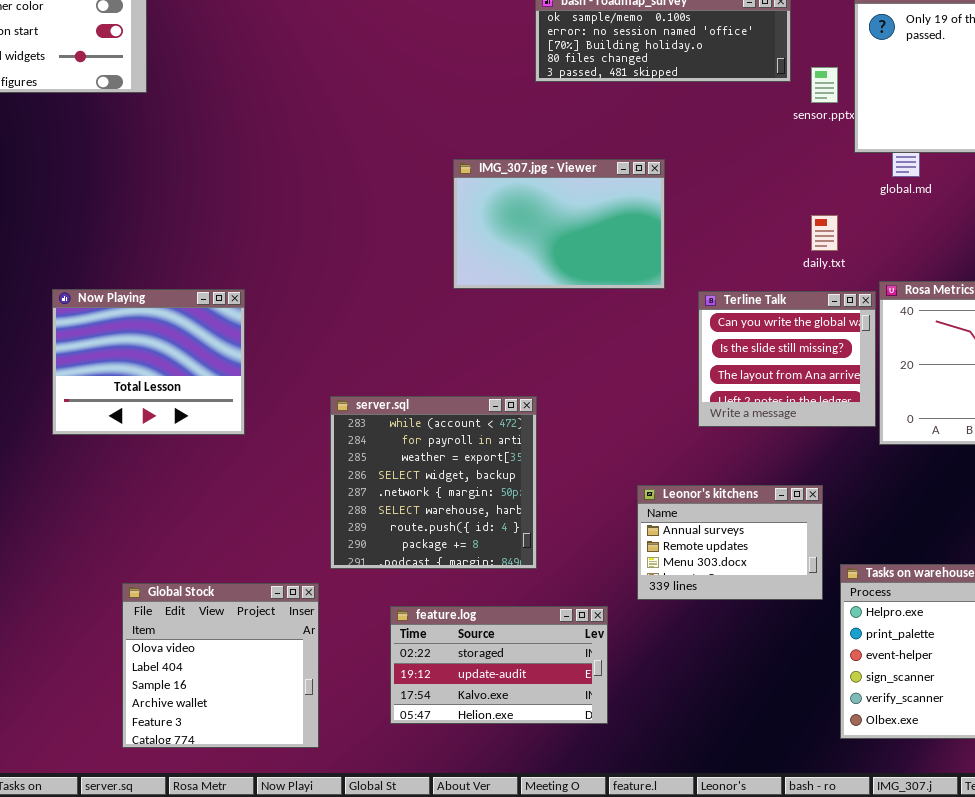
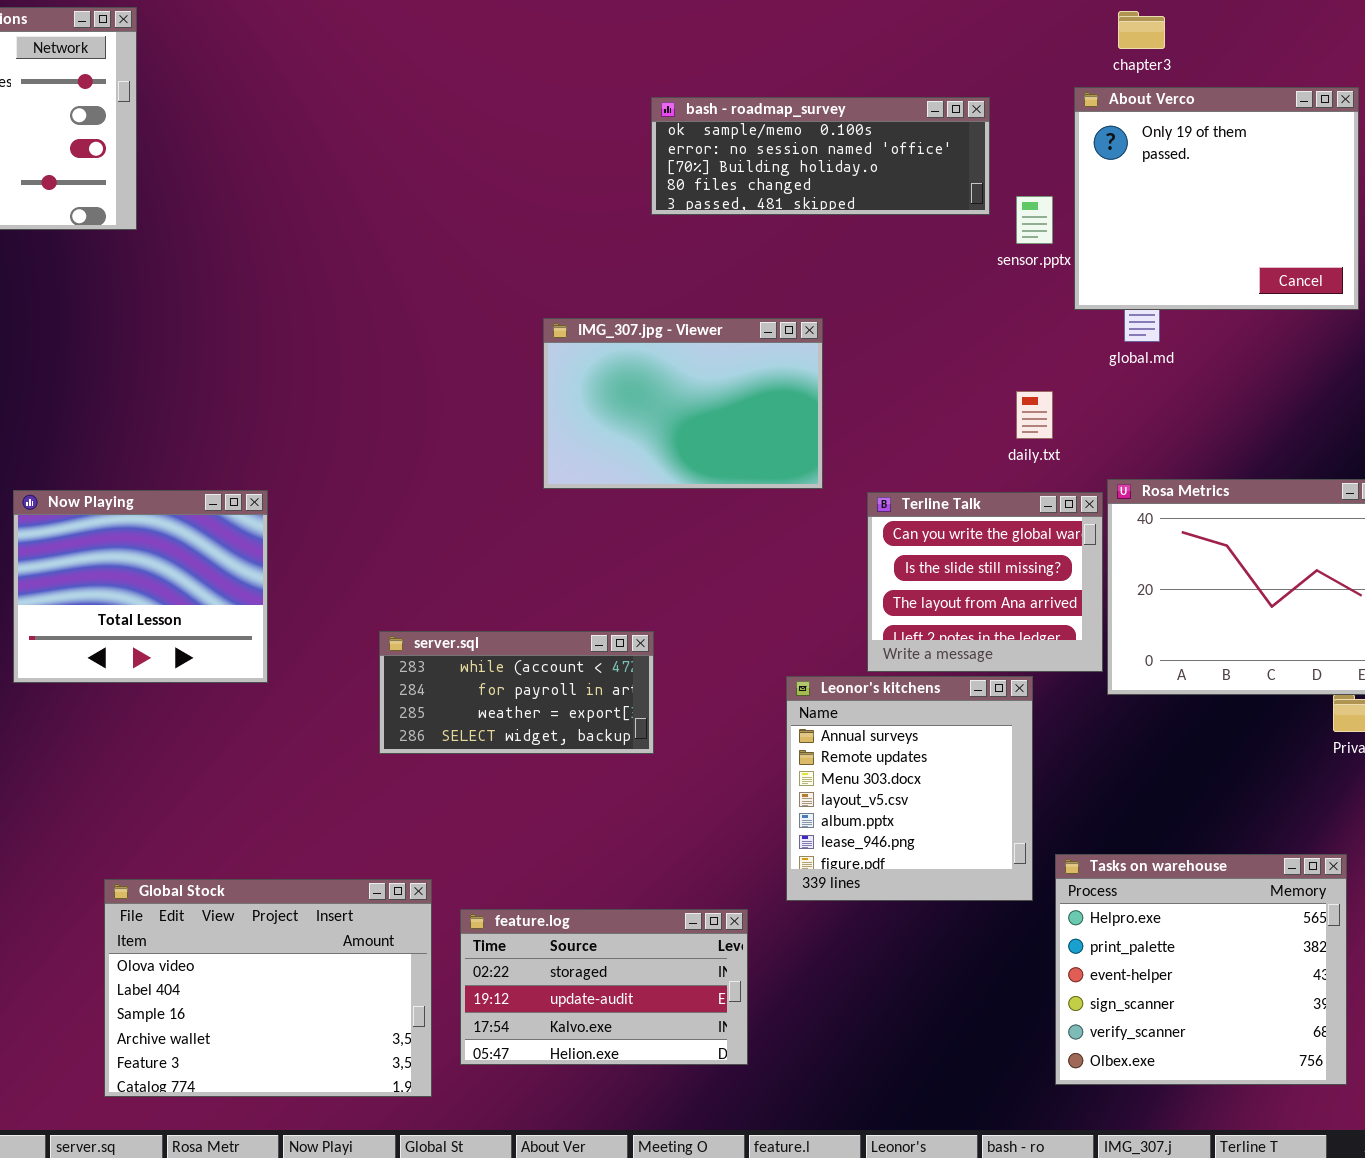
server.sql: [330,396,537,569] -> [379,631,654,754], resized
Leonor's kitchens: [637,485,823,600] -> [786,676,1033,901], resized
Global Stock: [122,583,319,748] -> [104,879,432,1097], resized

